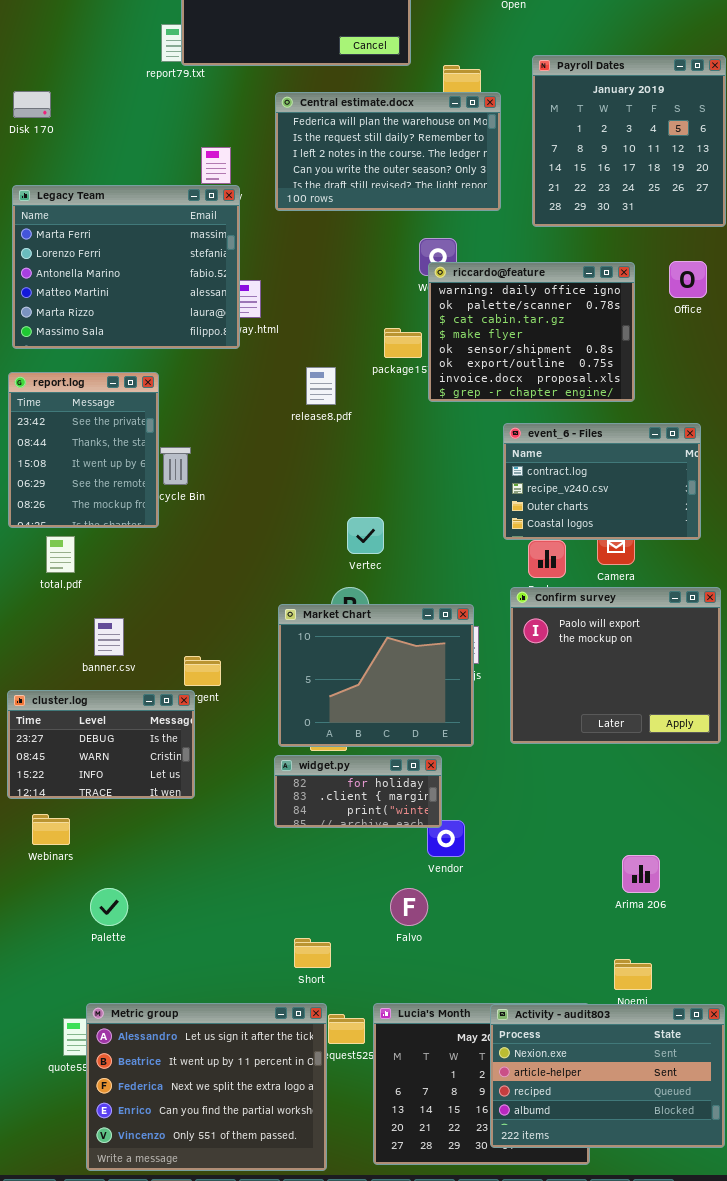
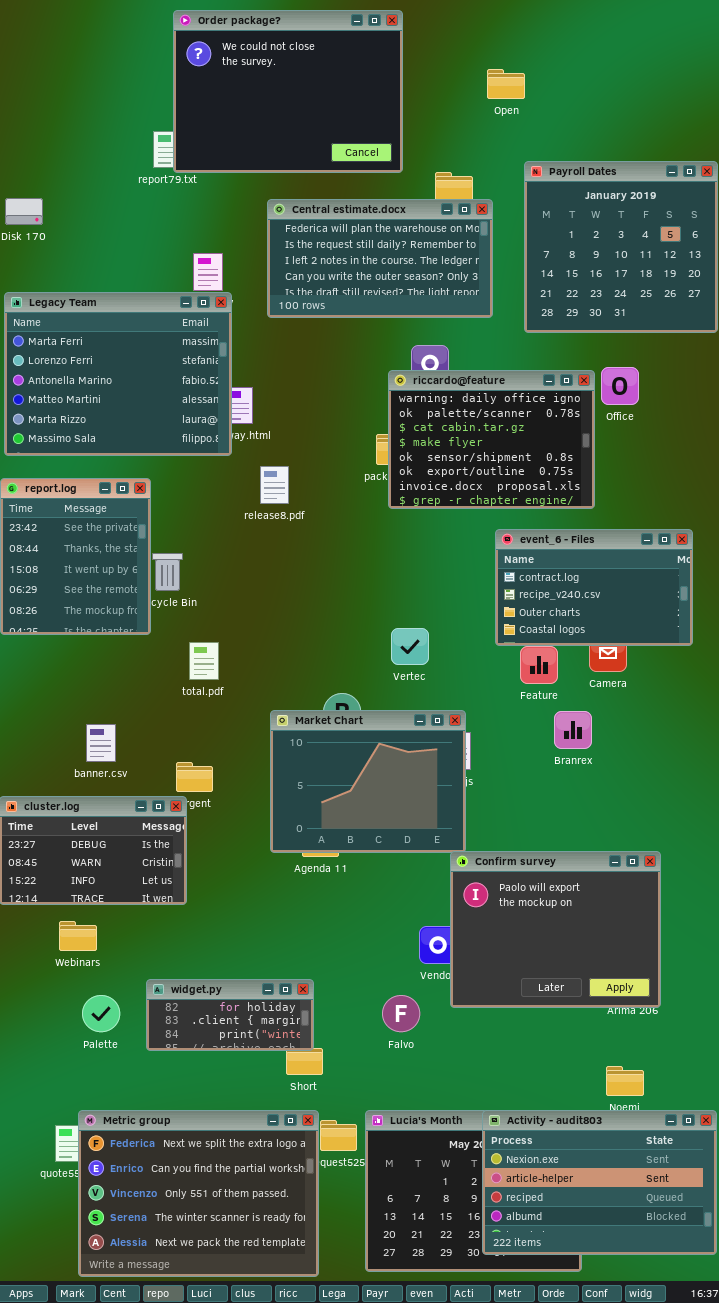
Office: [669,261,707,298] -> [601,367,639,405], moved
riccardo@feature: [428,262,635,402] -> [388,370,595,509], moved
release8.pdf: [306,367,336,405] -> [260,466,289,504], moved
Vertec: [347,517,384,554] -> [391,628,429,665], moved
total.pdf: [46,536,75,573] -> [189,642,219,680], moved
Confirm survey: [510,587,721,744] -> [450,851,661,1008], moved
widget.py: [274,755,442,828] -> [146,979,314,1051], moved
Webinars: [32,814,70,845] -> [59,921,97,951], moved
Metric group: [86,1003,327,1171] -> [78,1110,319,1277], scrolled down 2 rows

